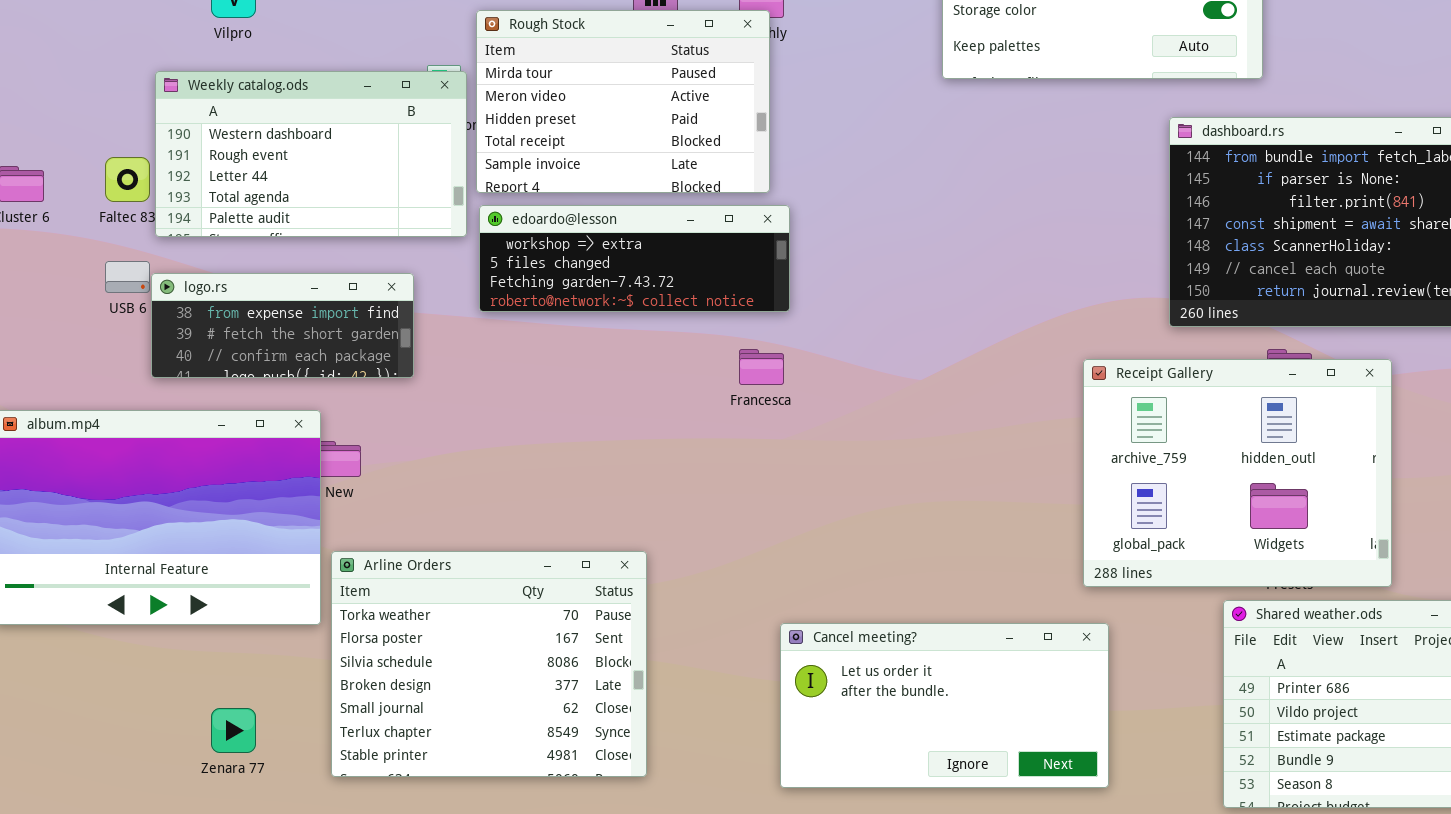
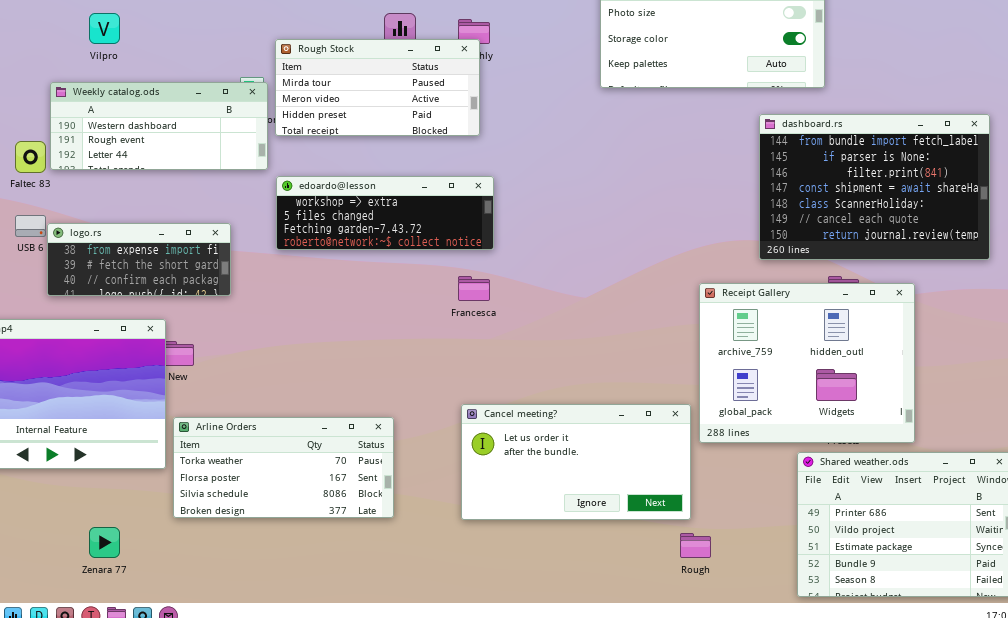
Rough Stock: [476,10,770,193] -> [275,39,480,136], resized
Weekly catalog.ods: [155,71,467,237] -> [50,82,268,170], resized
Arline Orders: [331,551,647,777] -> [173,417,394,518], resized
Cancel meeting?: [780,623,1109,788] -> [461,404,691,520], moved

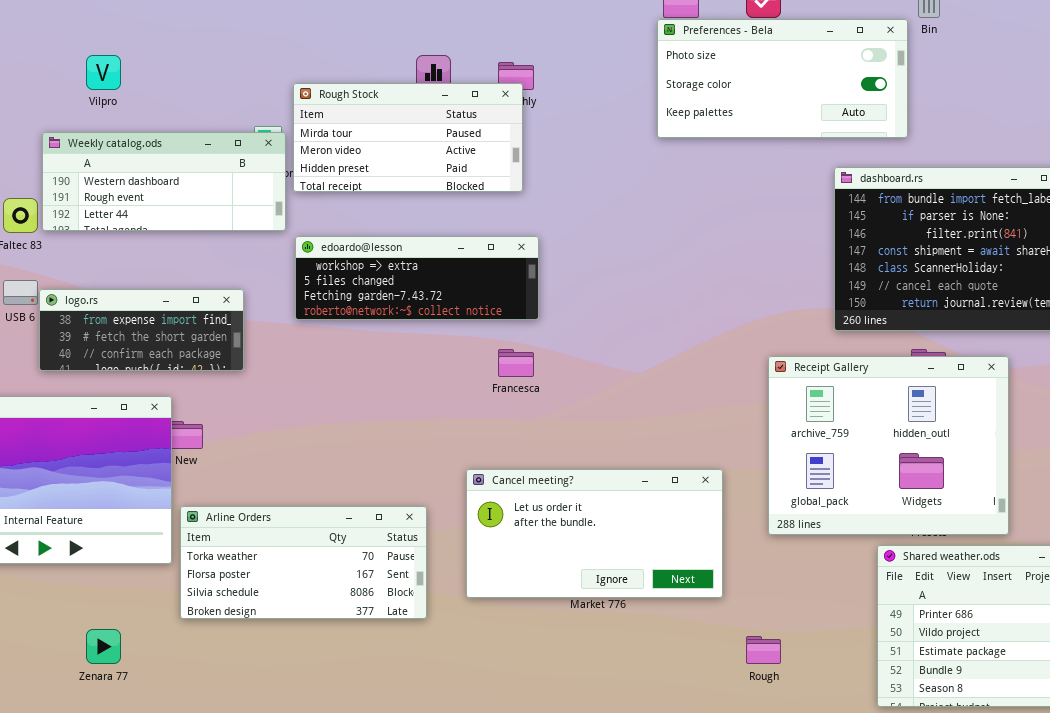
Cancel meeting?: [461,404,691,520] -> [466,469,723,598], moved

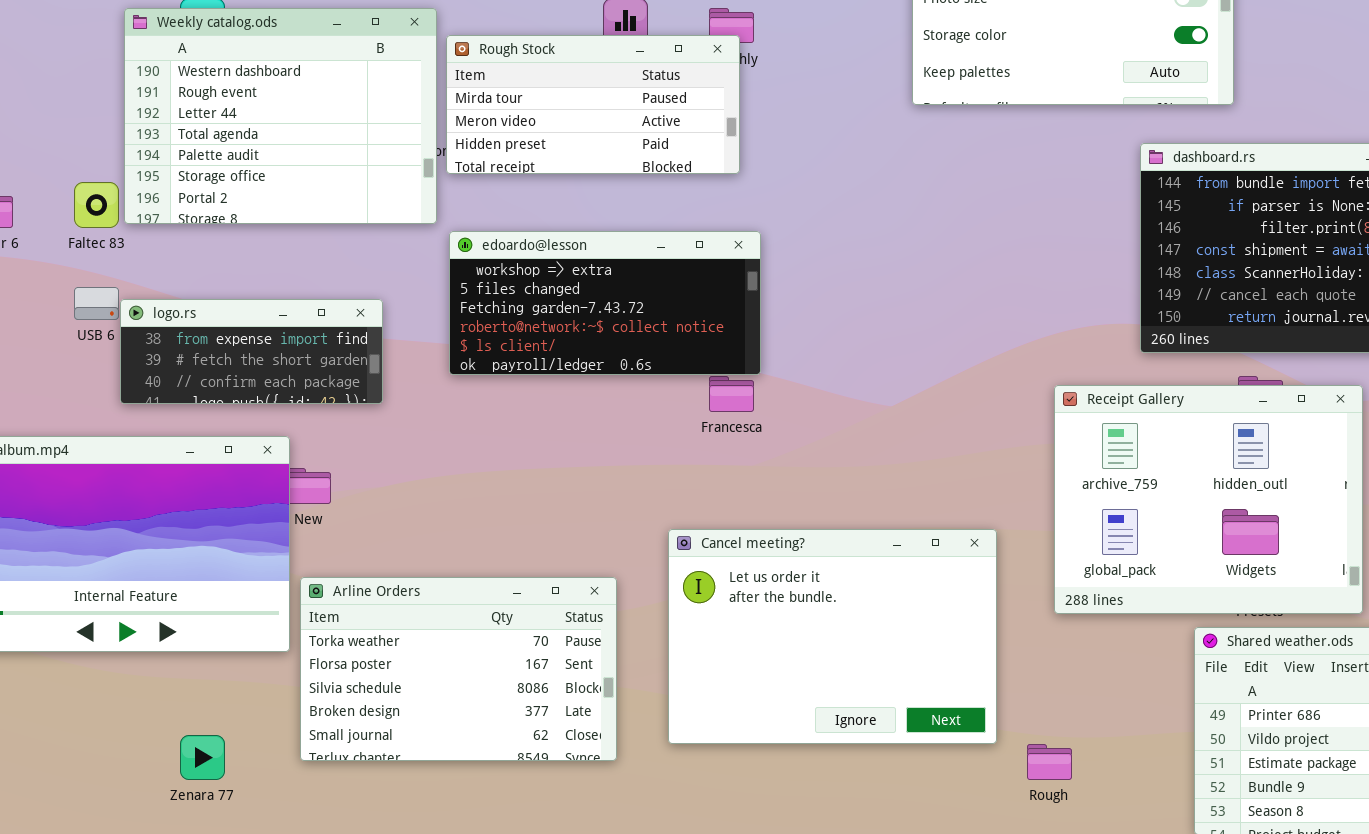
Weekly catalog.ods: [42,132,286,231] -> [124,8,437,224], resized
edoardo@lesson: [295,236,539,320] -> [449,231,761,375], resized
Cancel meeting?: [466,469,723,598] -> [668,529,997,744], resized
Arline Orders: [180,506,427,619] -> [300,577,617,761], resized

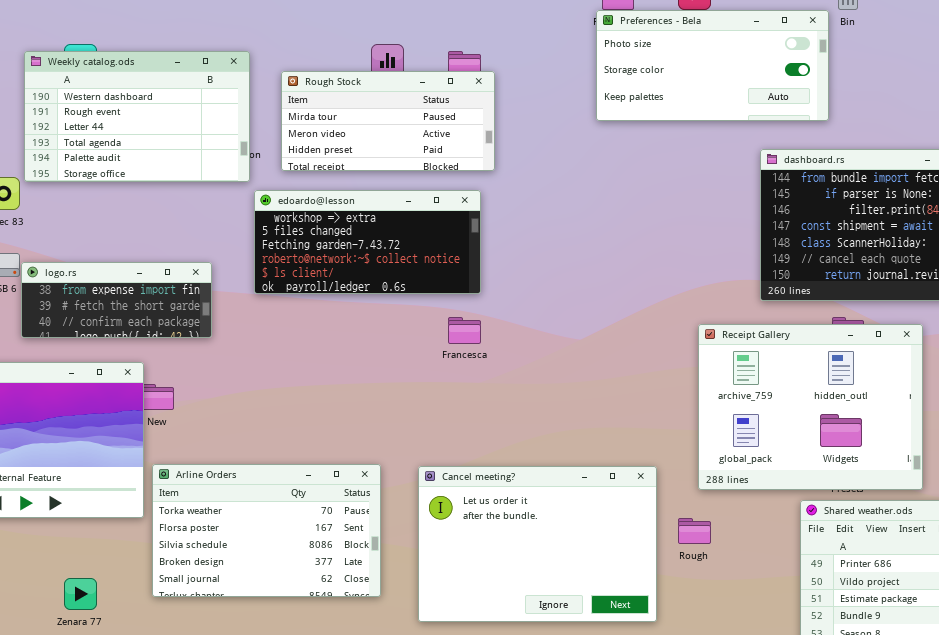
Weekly catalog.ods: [124,8,437,224] -> [24,51,250,182], resized
Rough Stock: [446,35,740,174] -> [281,71,495,171], moved
edoardo@lesson: [449,231,761,375] -> [254,190,481,294], moved
Cancel meeting?: [668,529,997,744] -> [418,466,657,622], moved
Rough: [1027,744,1072,780] -> [678,518,711,544], moved

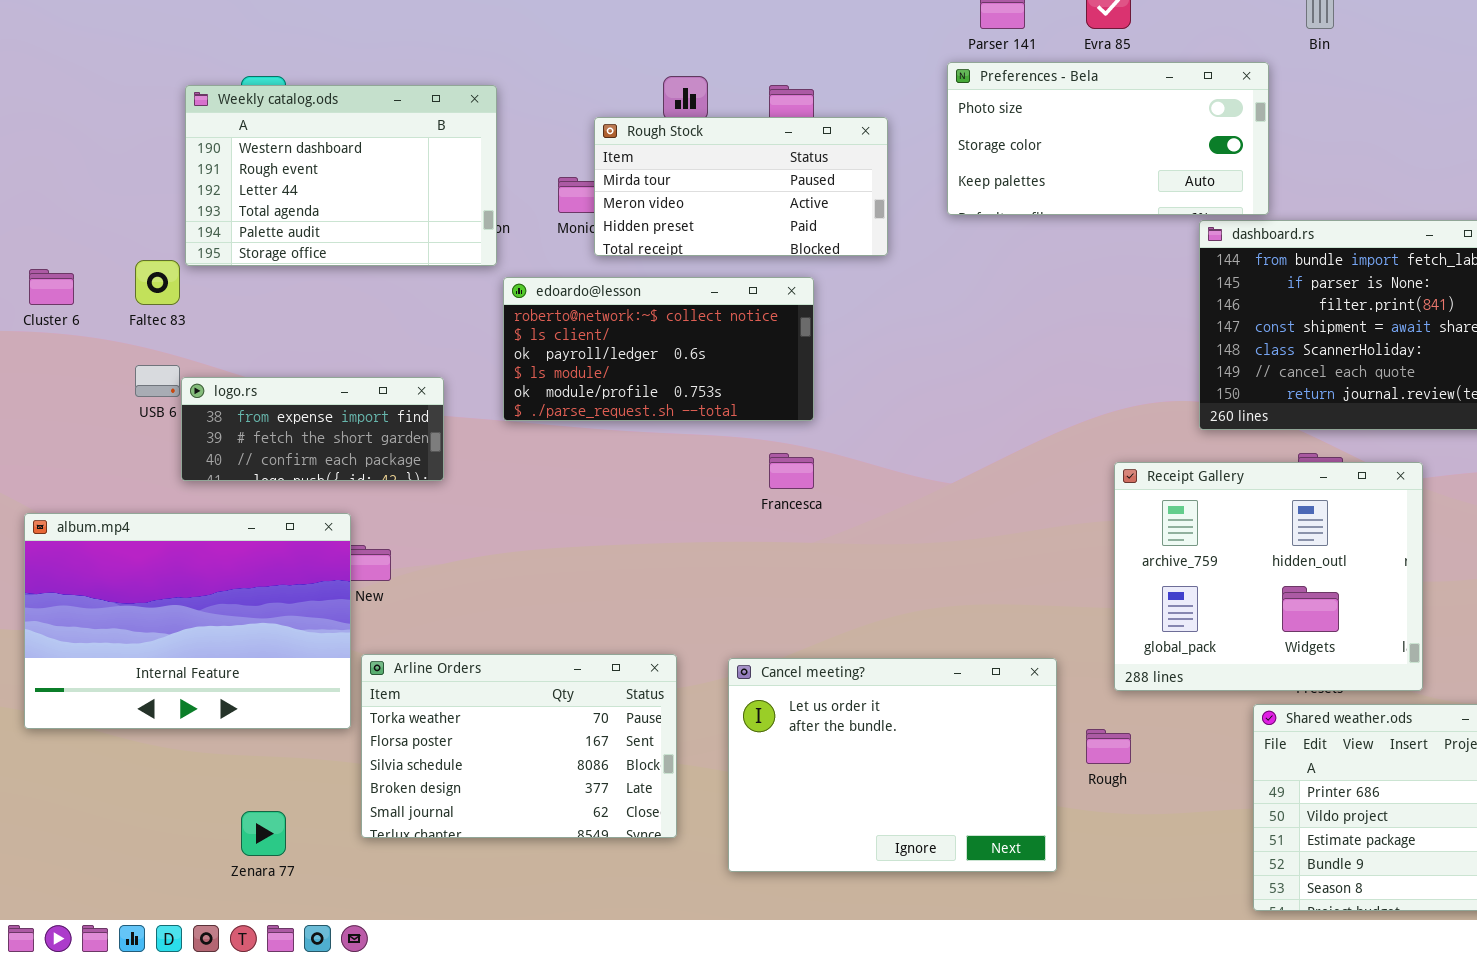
Preferences - Bela: [596,10,829,121] -> [947,62,1269,215], moved
Rough Stock: [281,71,495,171] -> [594,117,888,256], moved
edoardo@lesson: [254,190,481,294] -> [503,277,814,421], scrolled down 3 rows

